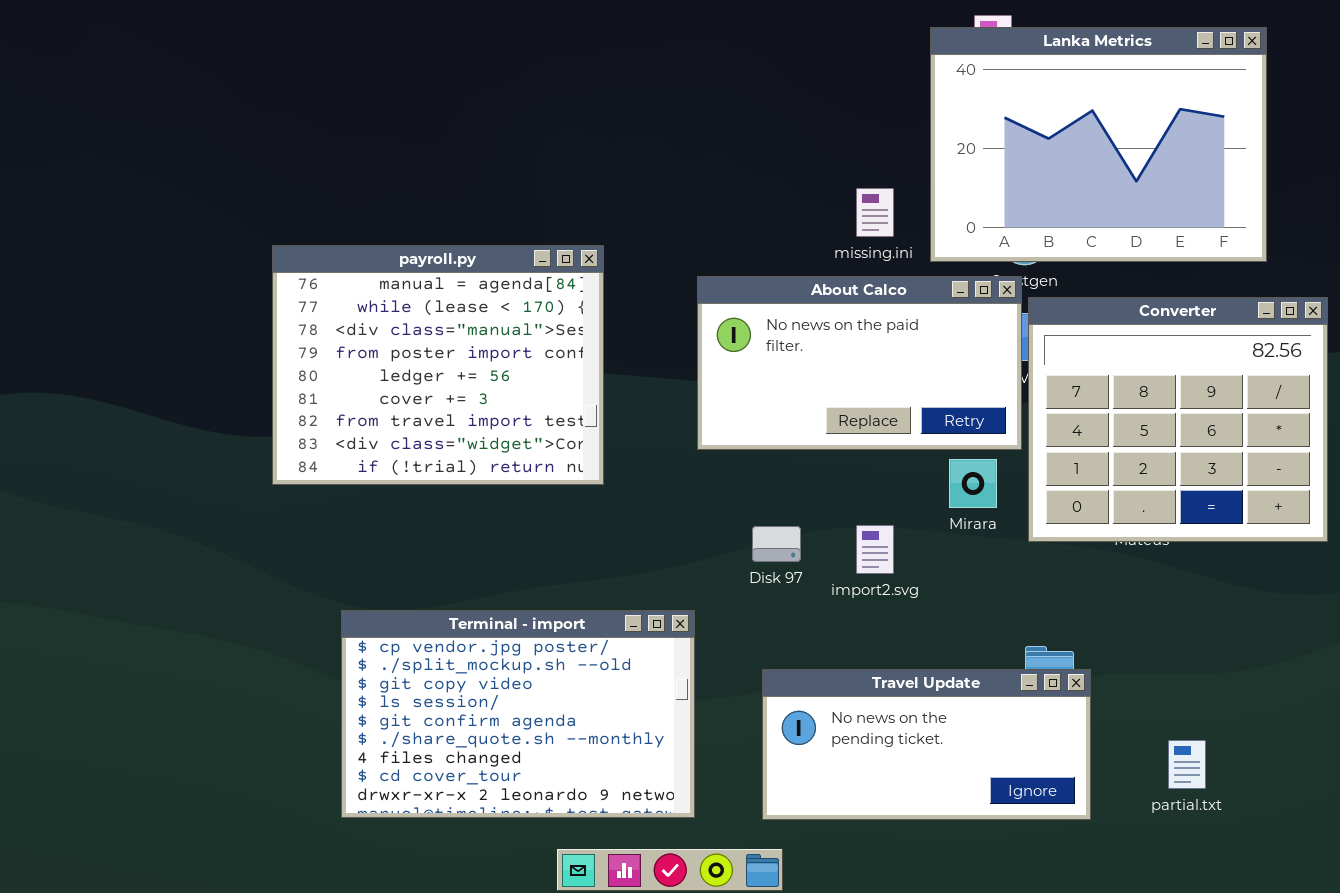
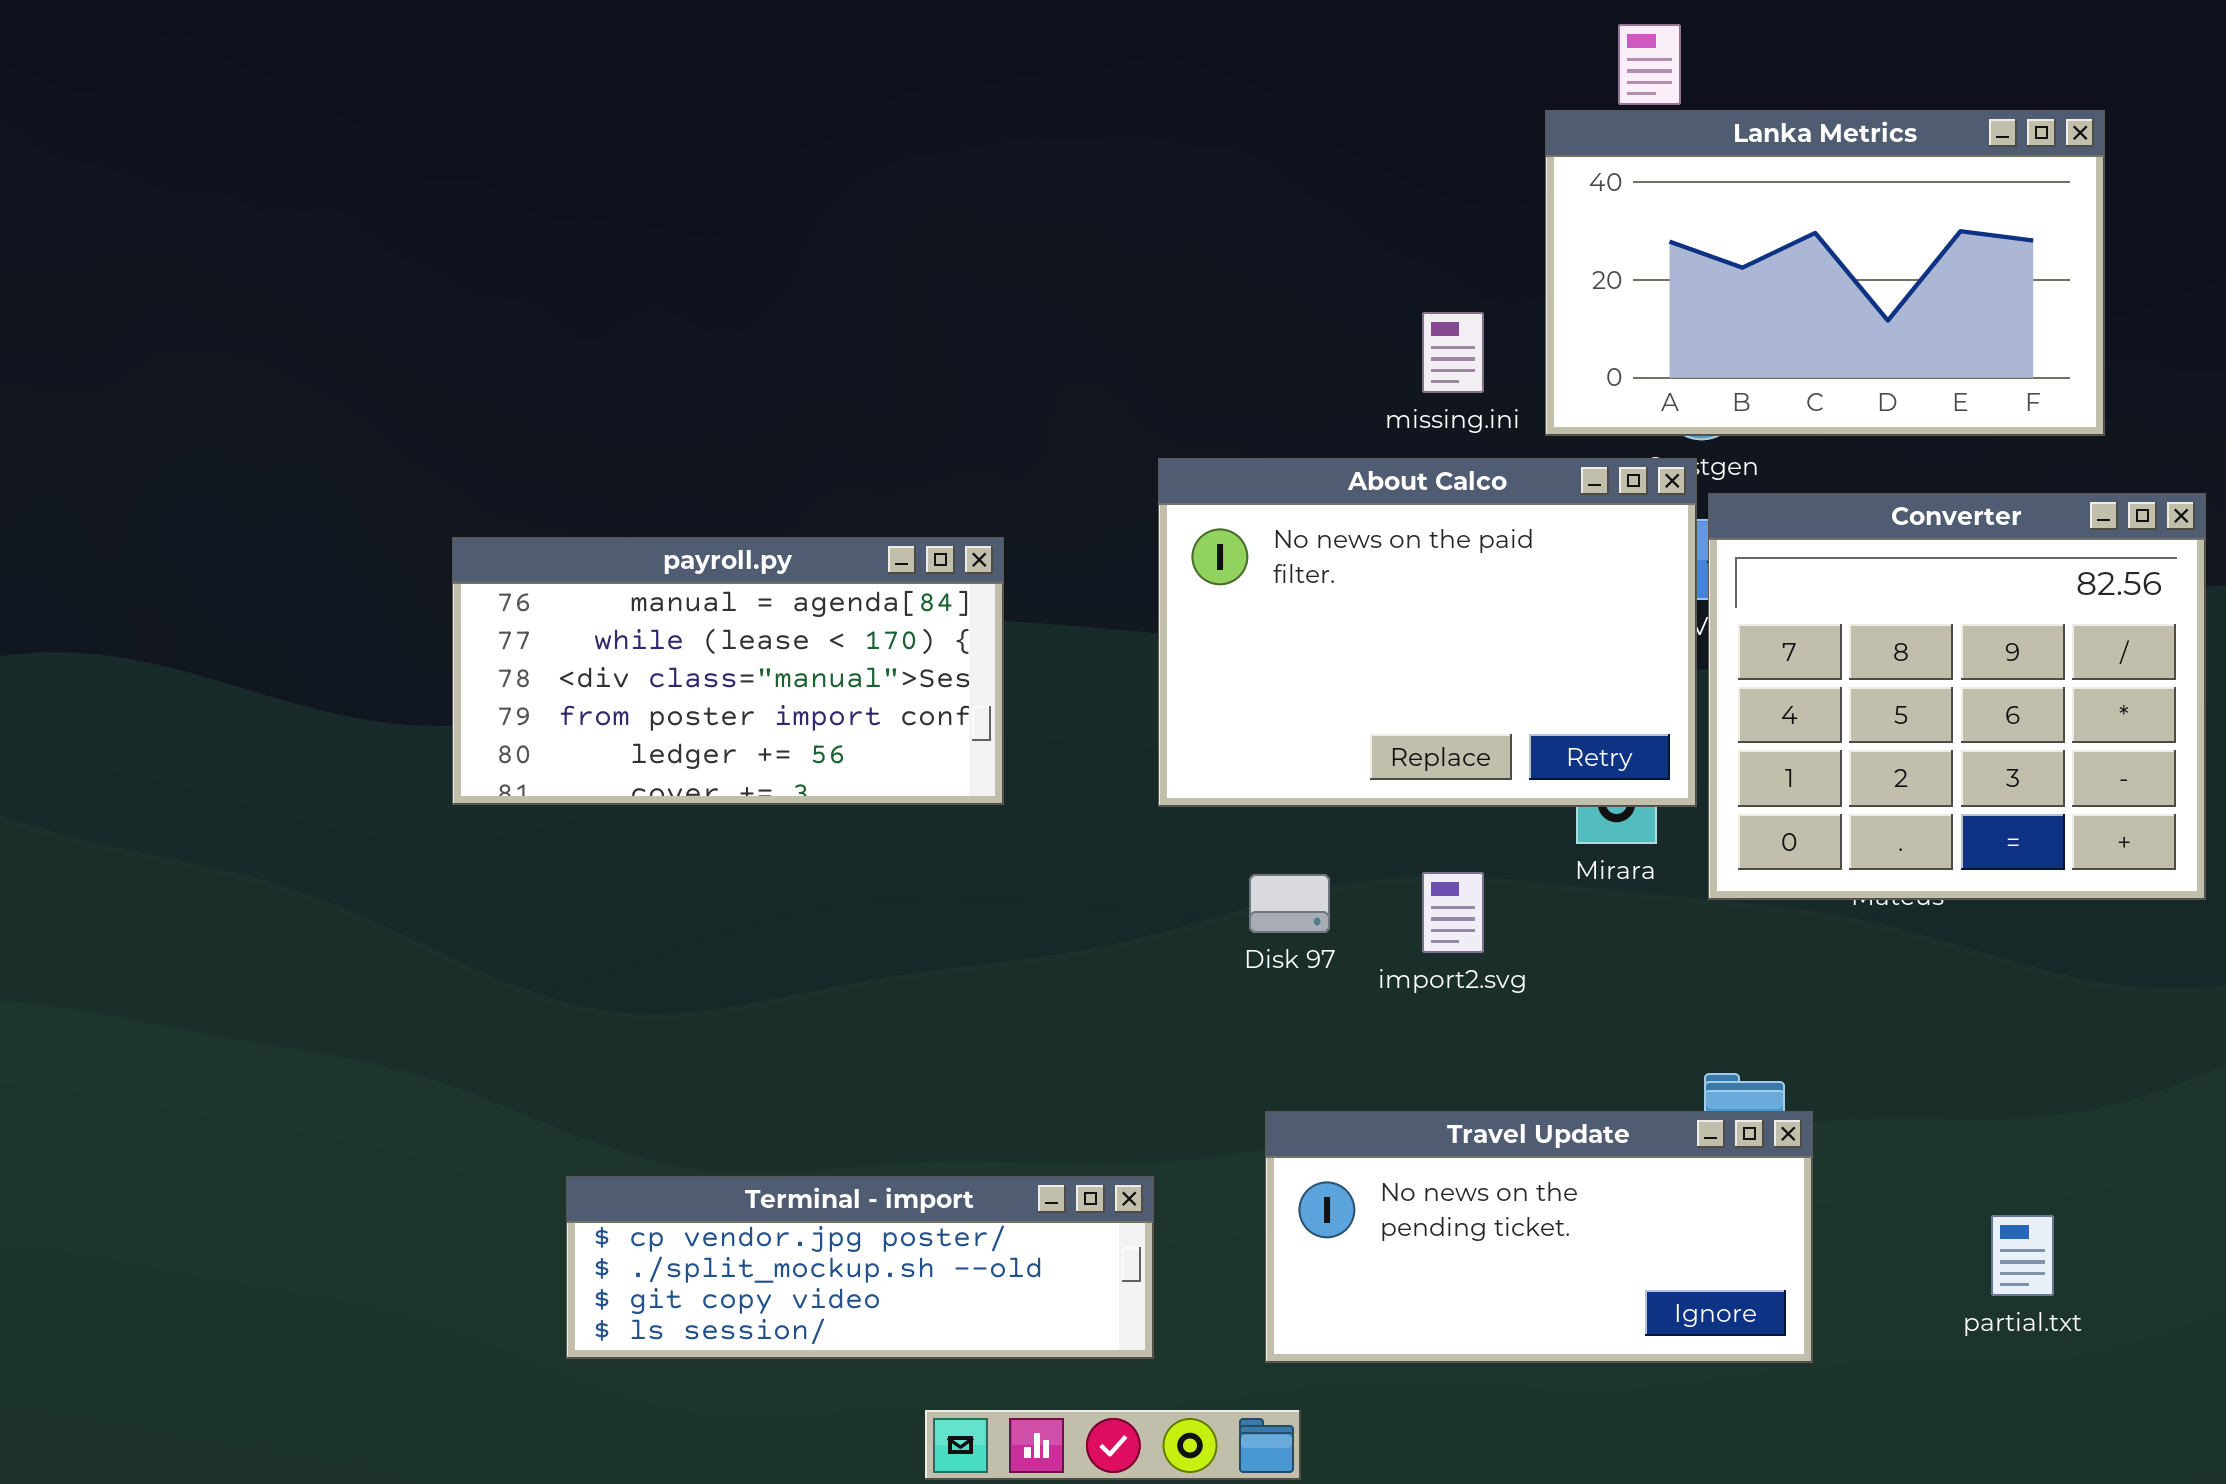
Lanka Metrics: [930,27,1267,262] -> [1545,110,2105,436], resized
payroll.py: [272,245,604,485] -> [452,537,1004,805], resized
About Calco: [697,276,1022,450] -> [1158,458,1697,807], resized
Terminal - import: [341,610,695,818] -> [566,1176,1154,1359], resized
partial.txt: [1168,740,1206,789] -> [1991,1215,2054,1296], moved

